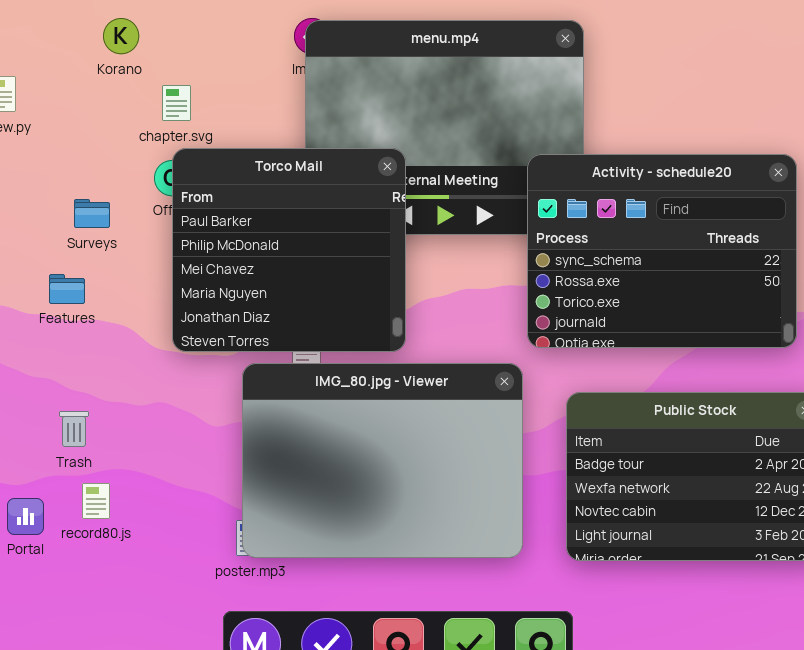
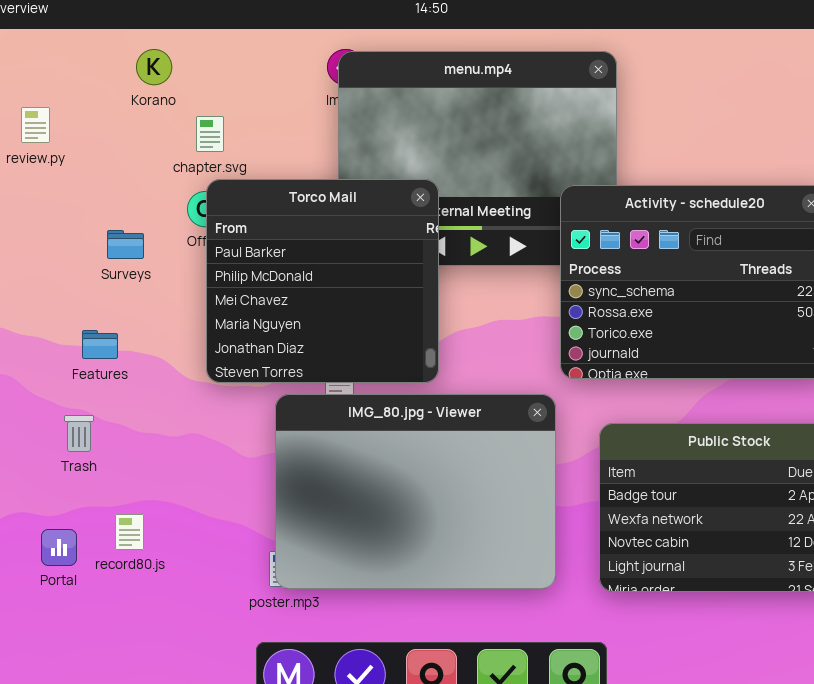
Features: [49,274,85,304] -> [82,330,118,359], moved
Trash: [59,411,89,447] -> [64,415,94,452], moved

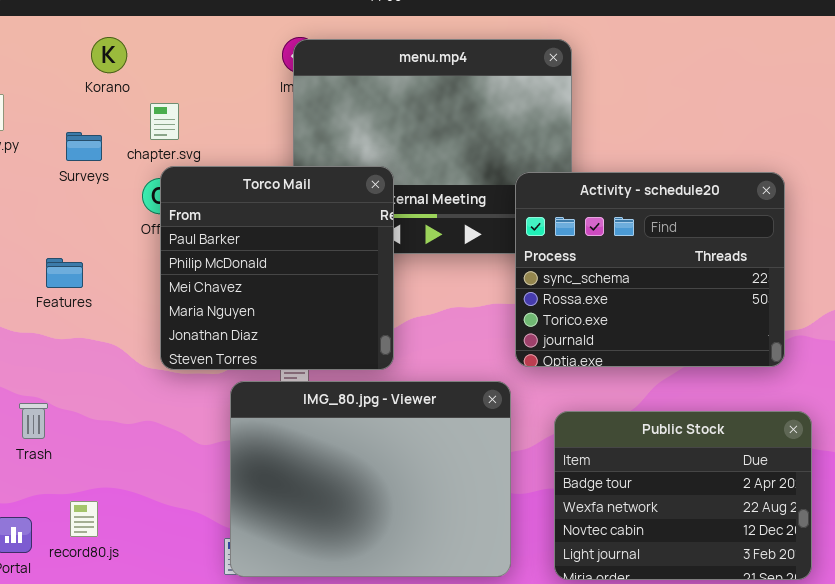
Surveys: [107,230,144,259] -> [66,132,102,161], moved
Features: [82,330,118,359] -> [46,258,83,288], moved

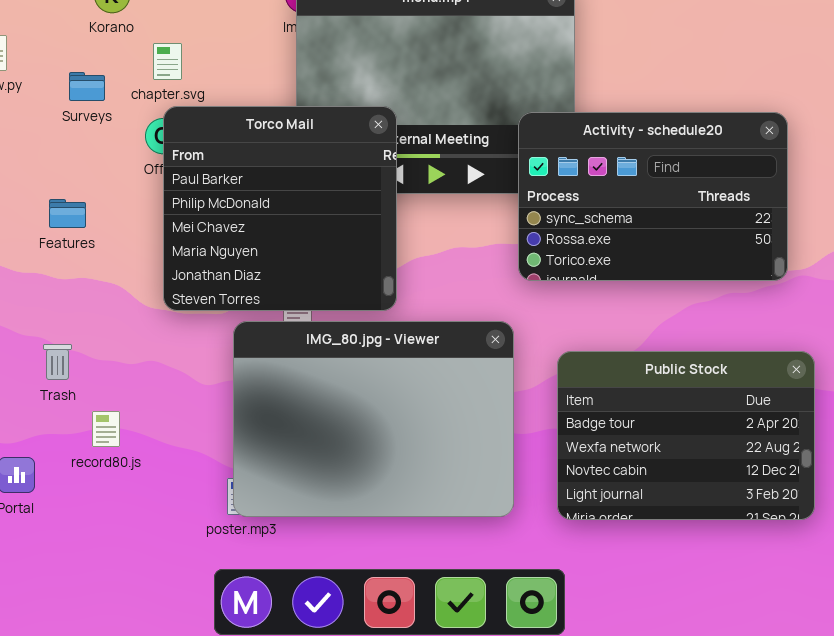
Activity - schedule20: [515,172,785,367] -> [518,112,788,281], resized
Trash: [19,403,48,439] -> [43,344,72,380], moved
record80.js: [70,501,98,537] -> [92,411,120,447], moved

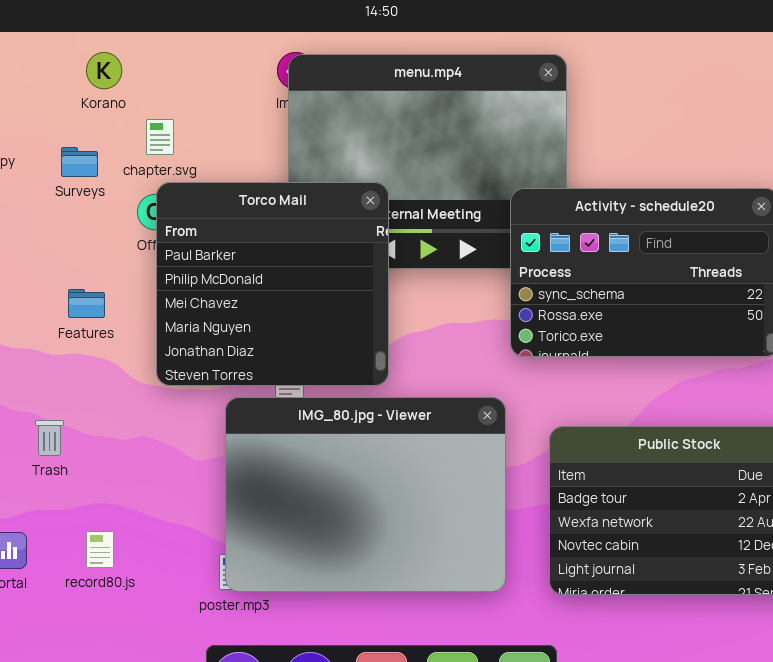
Features: [49,199,86,228] -> [68,289,105,318], moved
record80.js: [92,411,120,447] -> [86,531,114,568], moved

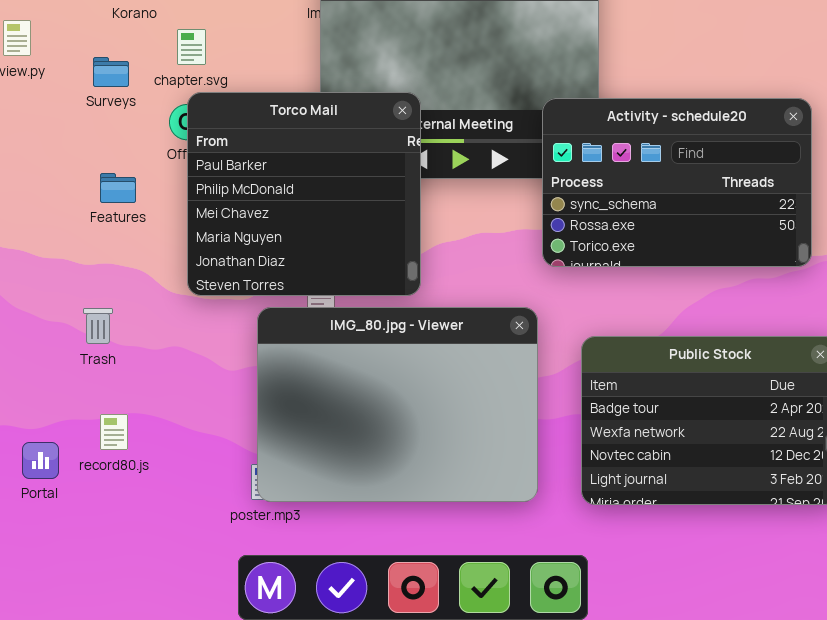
Features: [68,289,105,318] -> [100,173,136,203], moved
Trash: [35,420,64,456] -> [83,308,113,344], moved
record80.js: [86,531,114,568] -> [100,414,128,450], moved

